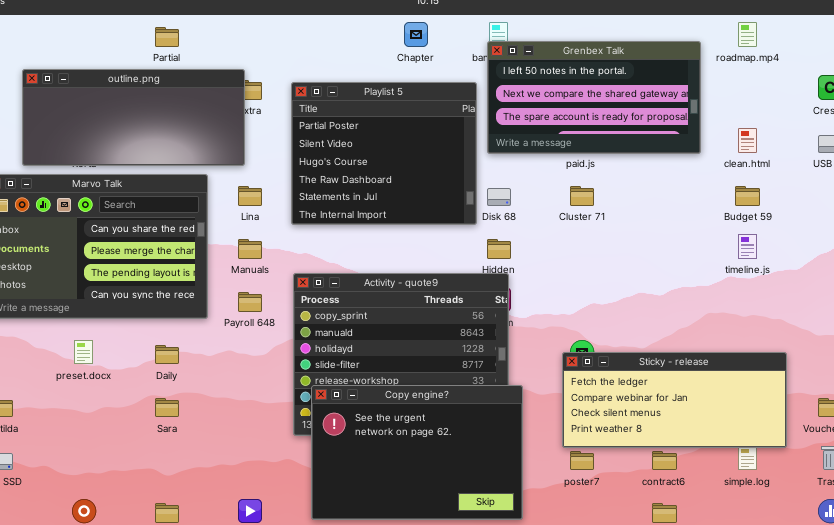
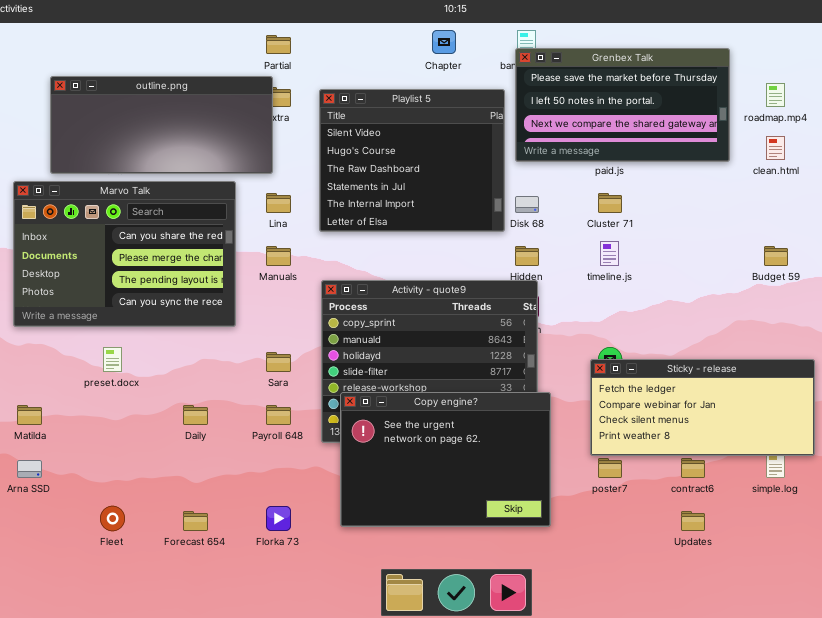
roadmap.mp4: [738,22,757,47] -> [766,83,785,107], moved
Partial: [155,27,179,47] -> [266,35,291,54], moved
Grenbex Talk: [487,41,701,154] -> [515,48,730,162], scrolled up 1 row
Playlist 5: [291,82,477,225] -> [319,89,505,232], scrolled down 1 row
Budget 59: [735,186,760,206] -> [764,246,788,266], moved
timeline.js: [738,234,757,259] -> [600,241,619,266], moved
Payroll 648: [238,292,262,312] -> [266,405,291,425], moved
Daily: [155,345,179,364] -> [183,405,208,425], moved
Sara: [155,398,179,417] -> [266,352,291,372], moved

